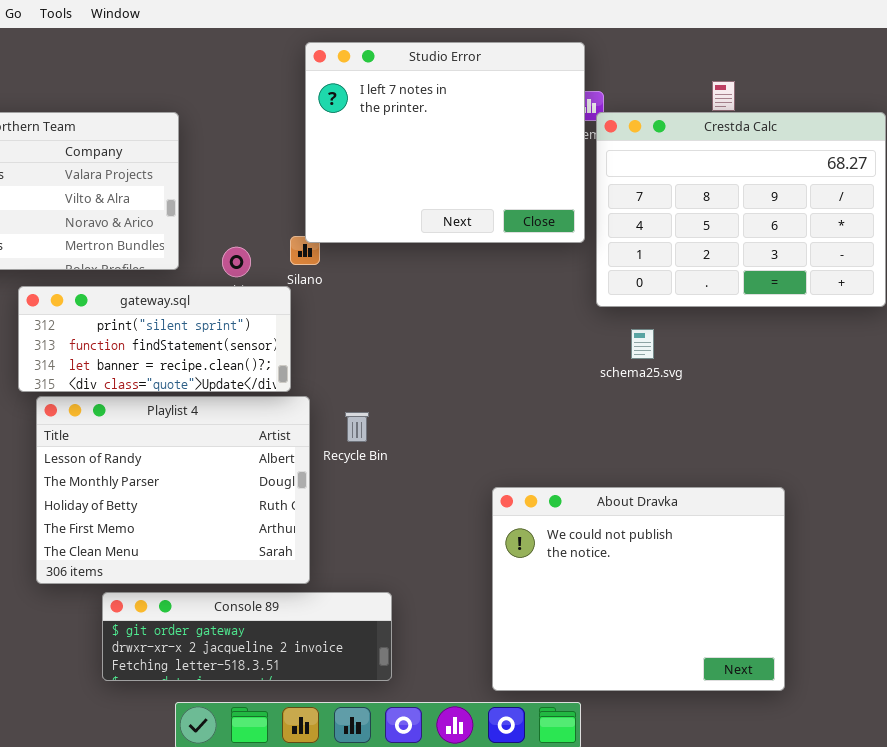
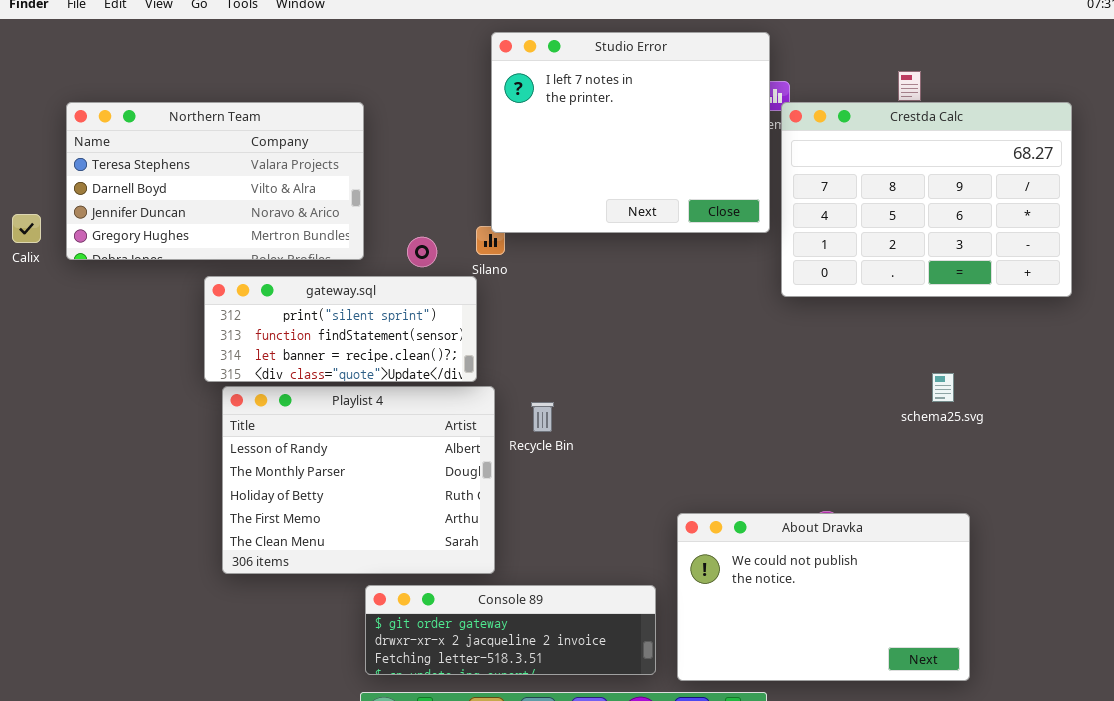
schema25.svg: [631,329,654,359] -> [932,373,954,402], moved
About Dravka: [492,487,785,691] -> [677,513,970,681], resized
Console 89: [102,592,392,681] -> [365,585,656,675], moved

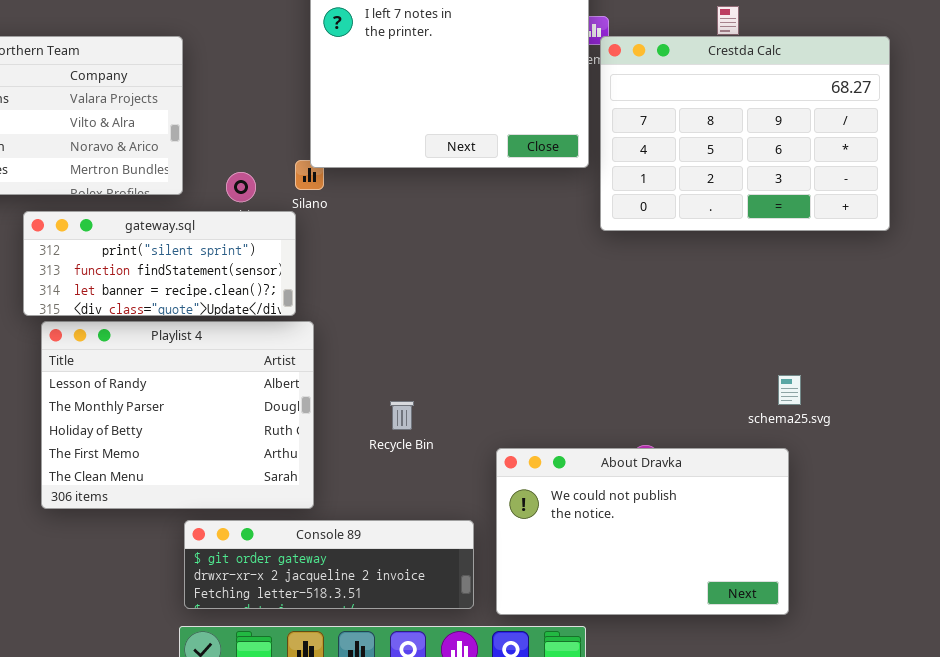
schema25.svg: [932,373,954,402] -> [778,375,801,405], moved
Recycle Bin: [531,402,554,432] -> [390,401,414,430], moved

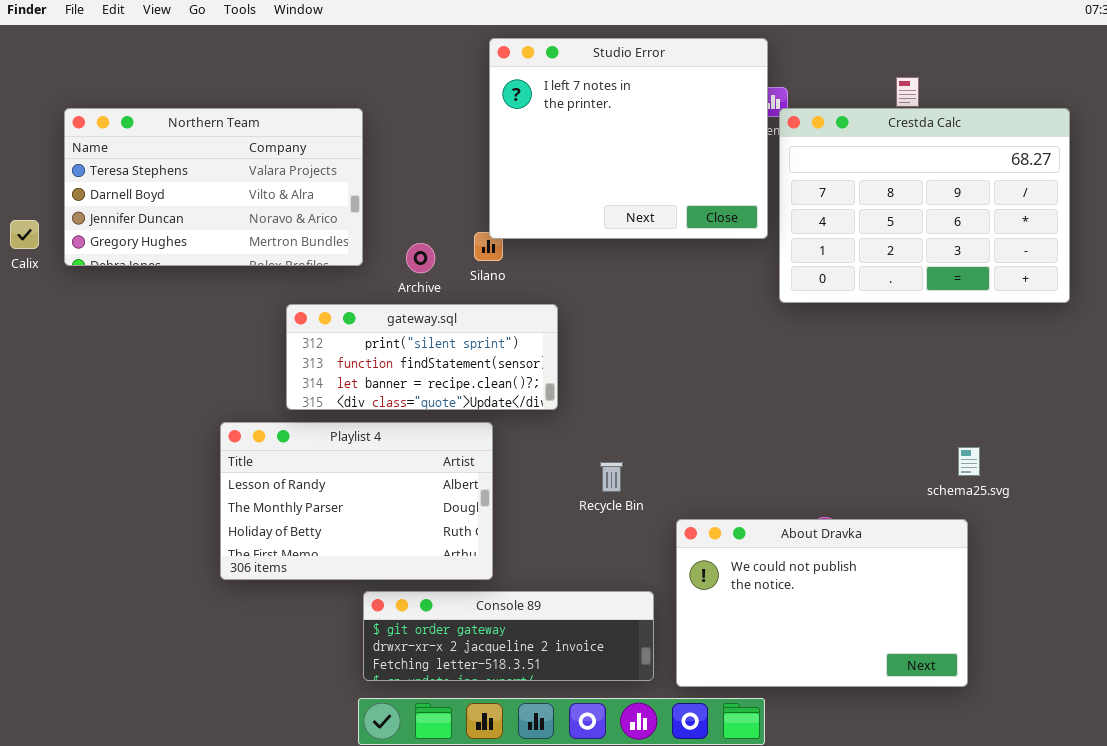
gateway.sql: [23,211,296,316] -> [286,304,558,410], moved
Playlist 4: [41,321,314,509] -> [220,422,493,580], resized
Recycle Bin: [390,401,414,430] -> [600,462,623,492], moved

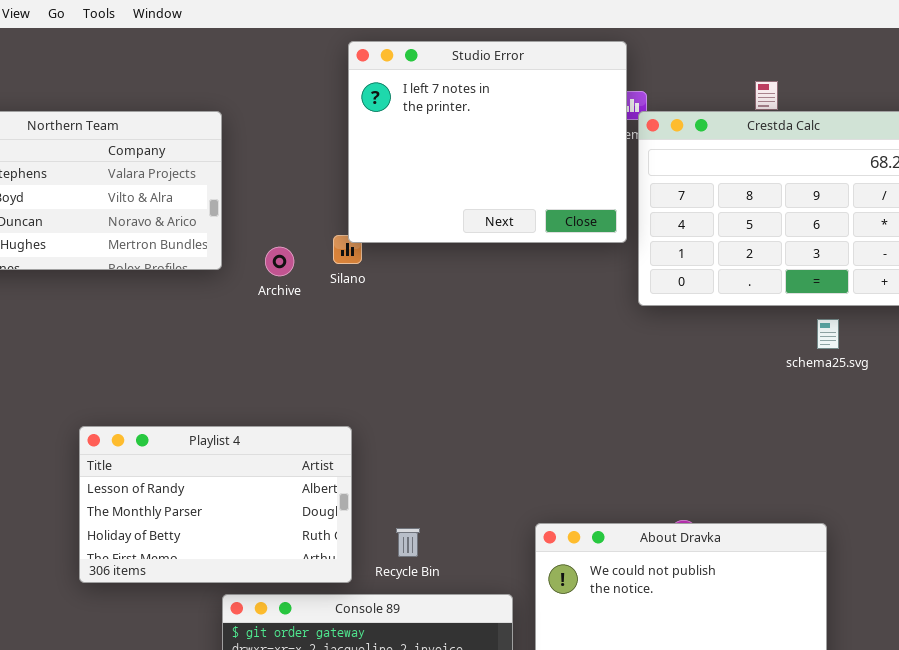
gateway.sql: [286,304,558,410] -> none, closed
schema25.svg: [958,447,980,476] -> [817,319,839,349], moved
Recycle Bin: [600,462,623,492] -> [396,528,420,557], moved

